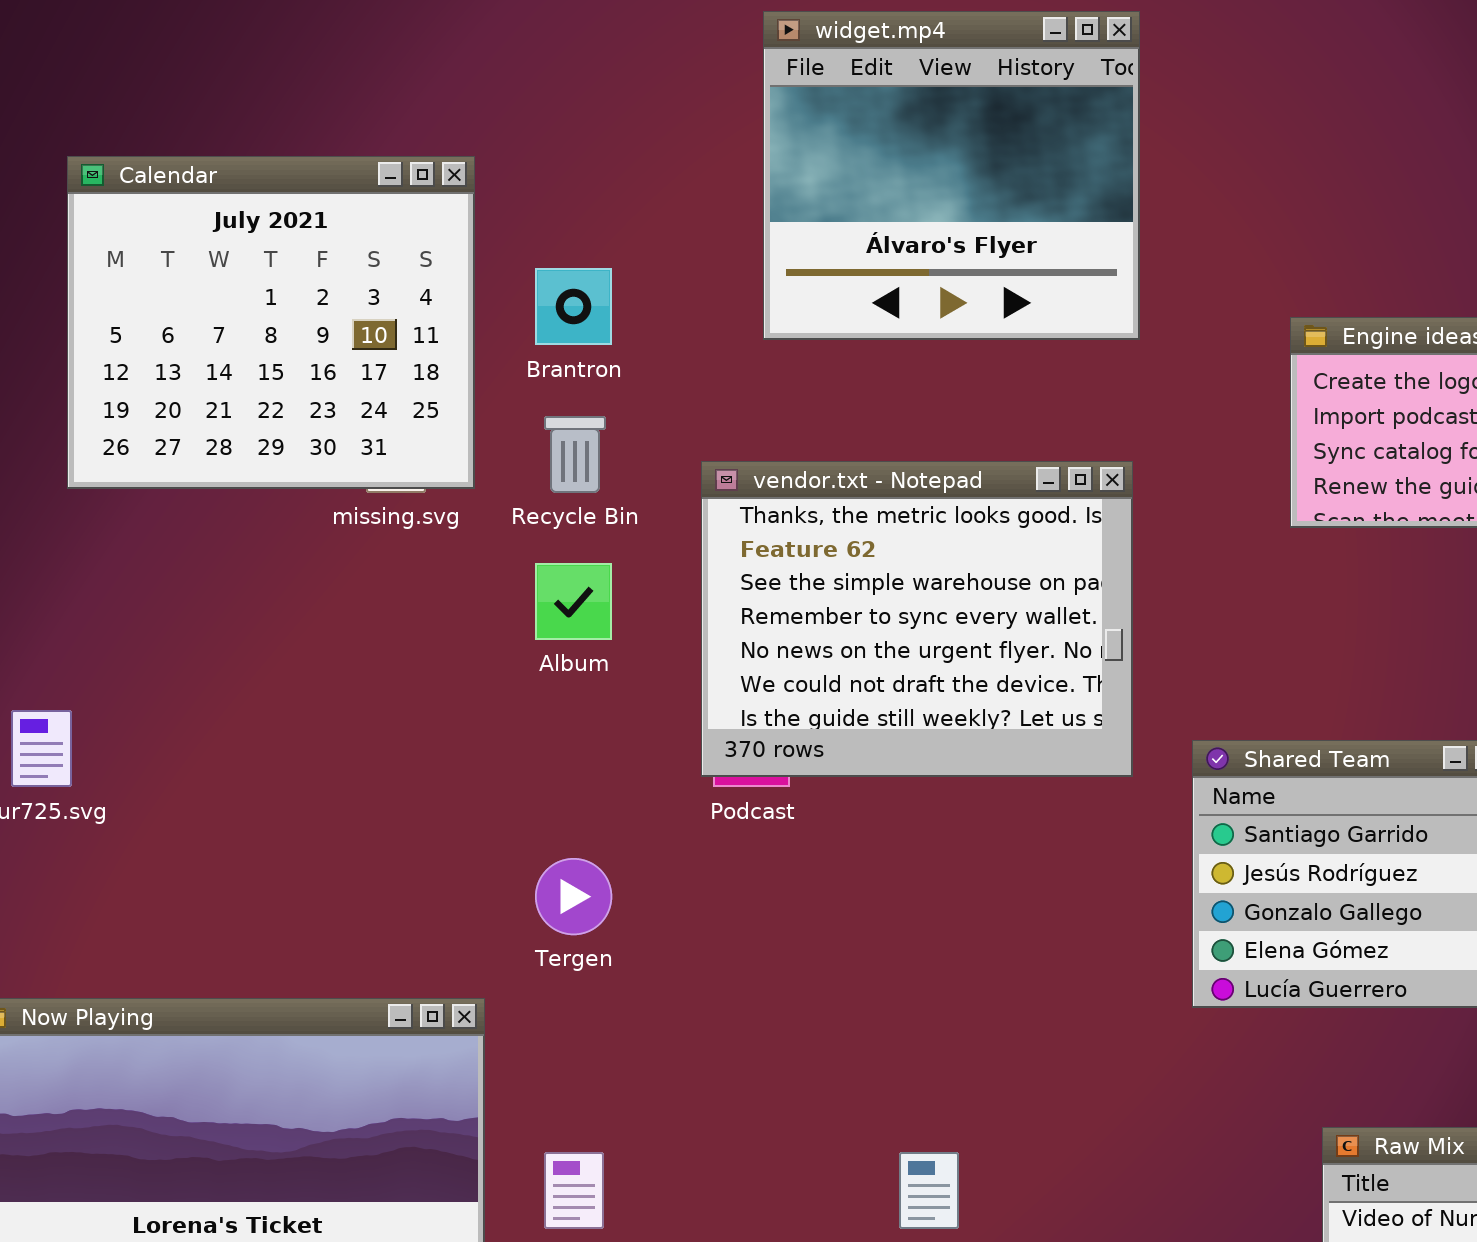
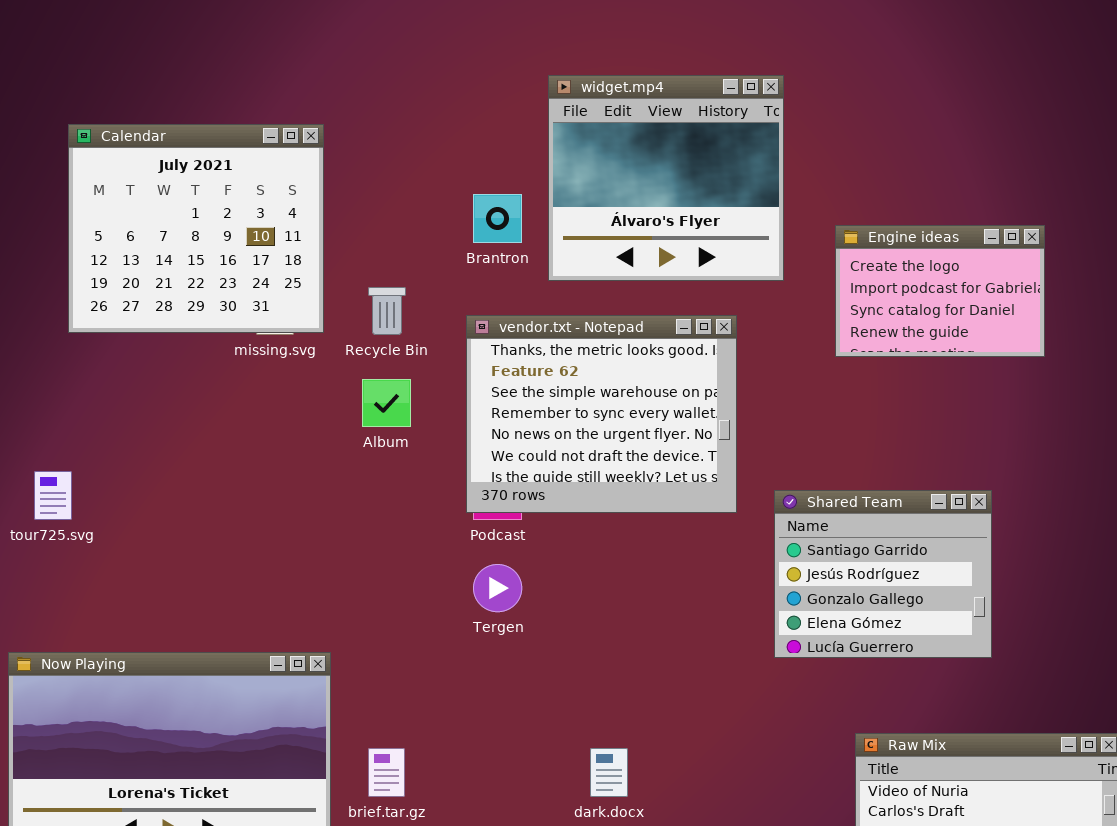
widget.mp4: [763,11,1140,340] -> [548,75,784,281], moved
Brantron: [535,268,612,345] -> [473,194,522,243], moved
Tergen: [535,858,612,935] -> [473,564,522,612], moved

